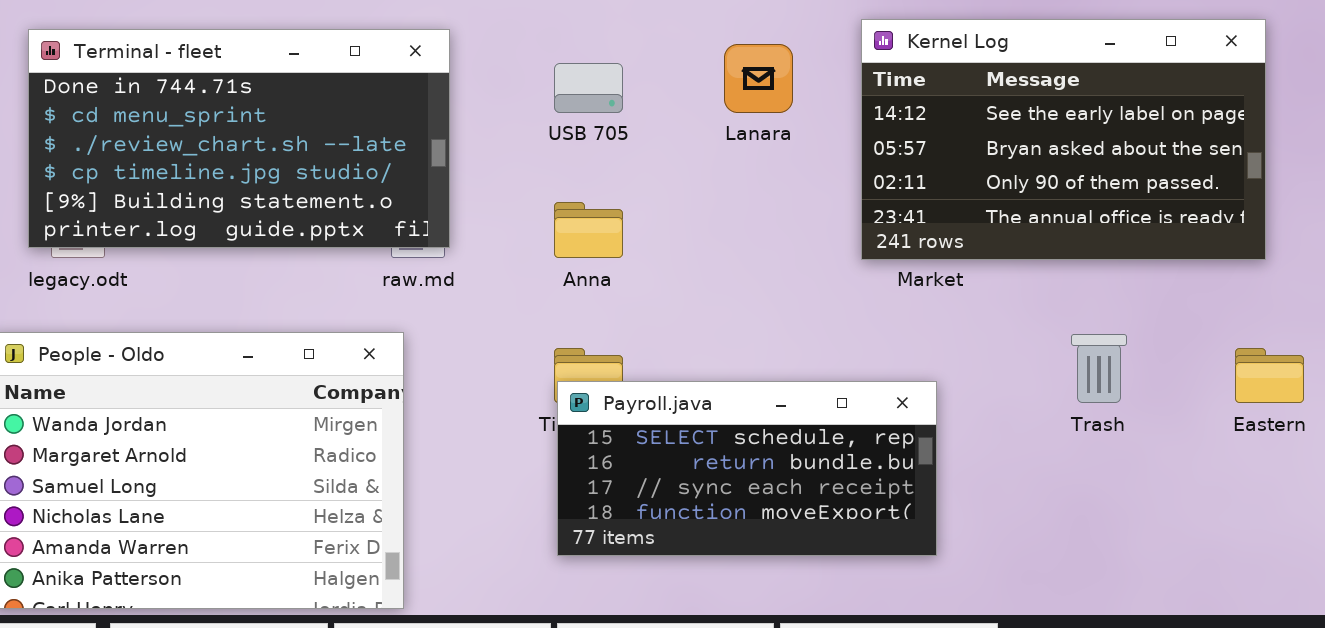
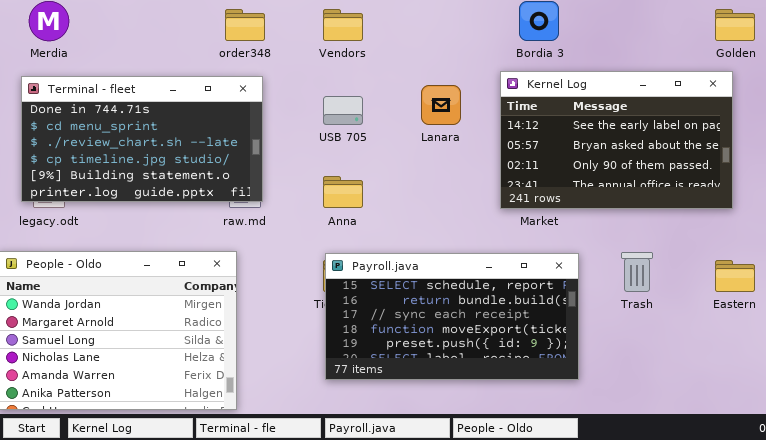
Payroll.java: [557,381,937,556] -> [325,253,579,380], resized

